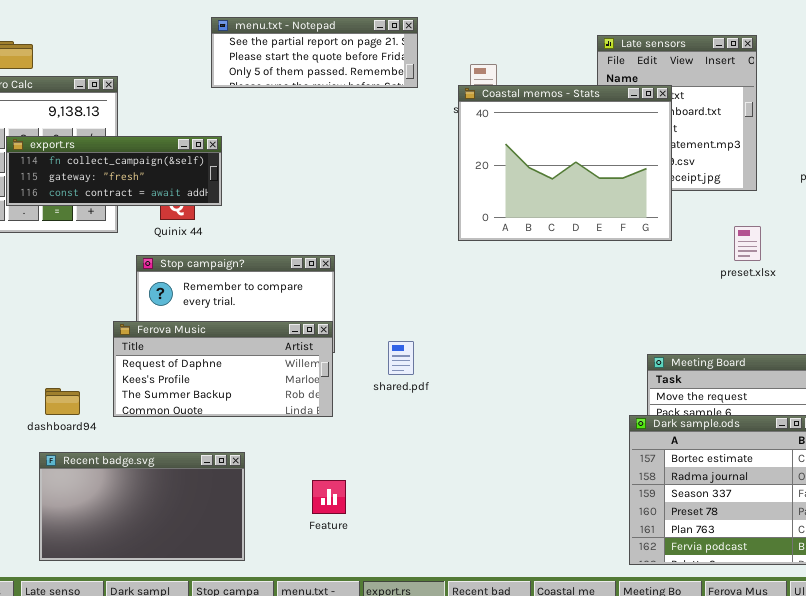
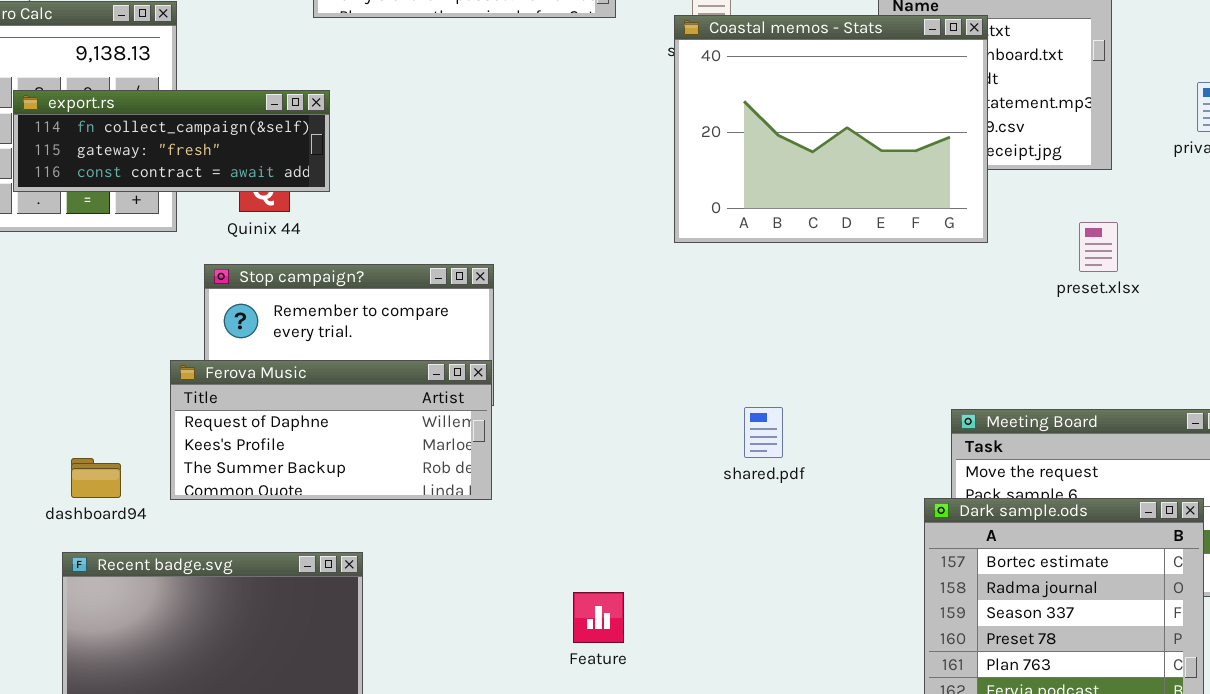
shared.pdf: [388,341,414,375] -> [744,407,783,458], moved
Feature: [312,480,346,514] -> [573,592,624,643], moved

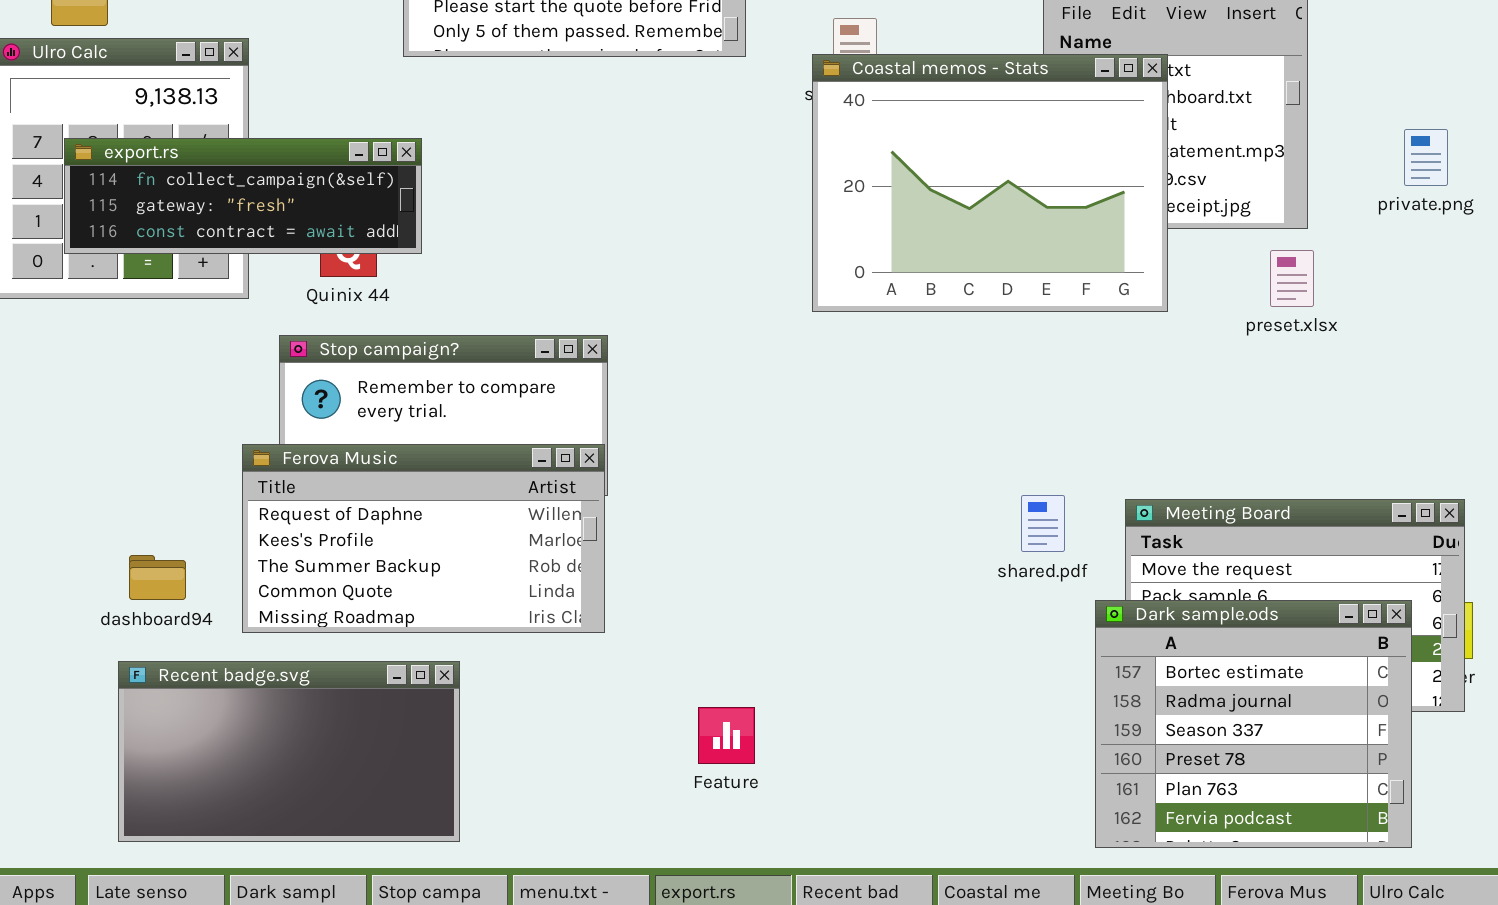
preset.xlsx: [1079,222,1118,272] -> [1270,250,1314,307], moved
Ferova Music: [170,360,492,500] -> [242,444,605,633], resized
shared.pdf: [744,407,783,458] -> [1021,495,1065,552], moved

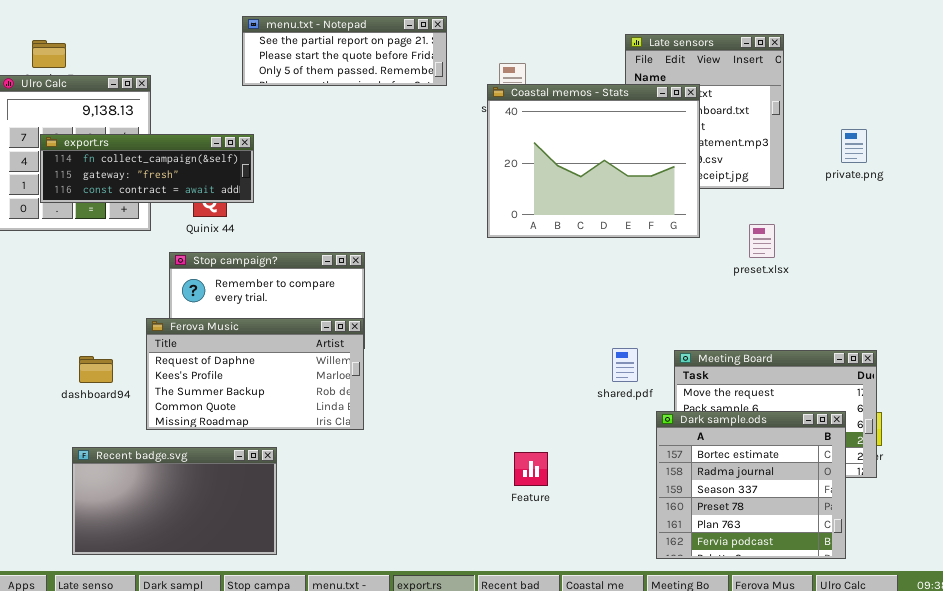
preset.xlsx: [1270,250,1314,307] -> [749,224,775,258], moved
dashboard94: [129,555,186,600] -> [79,356,113,383], moved
Feature: [698,707,755,764] -> [514,452,548,486], moved

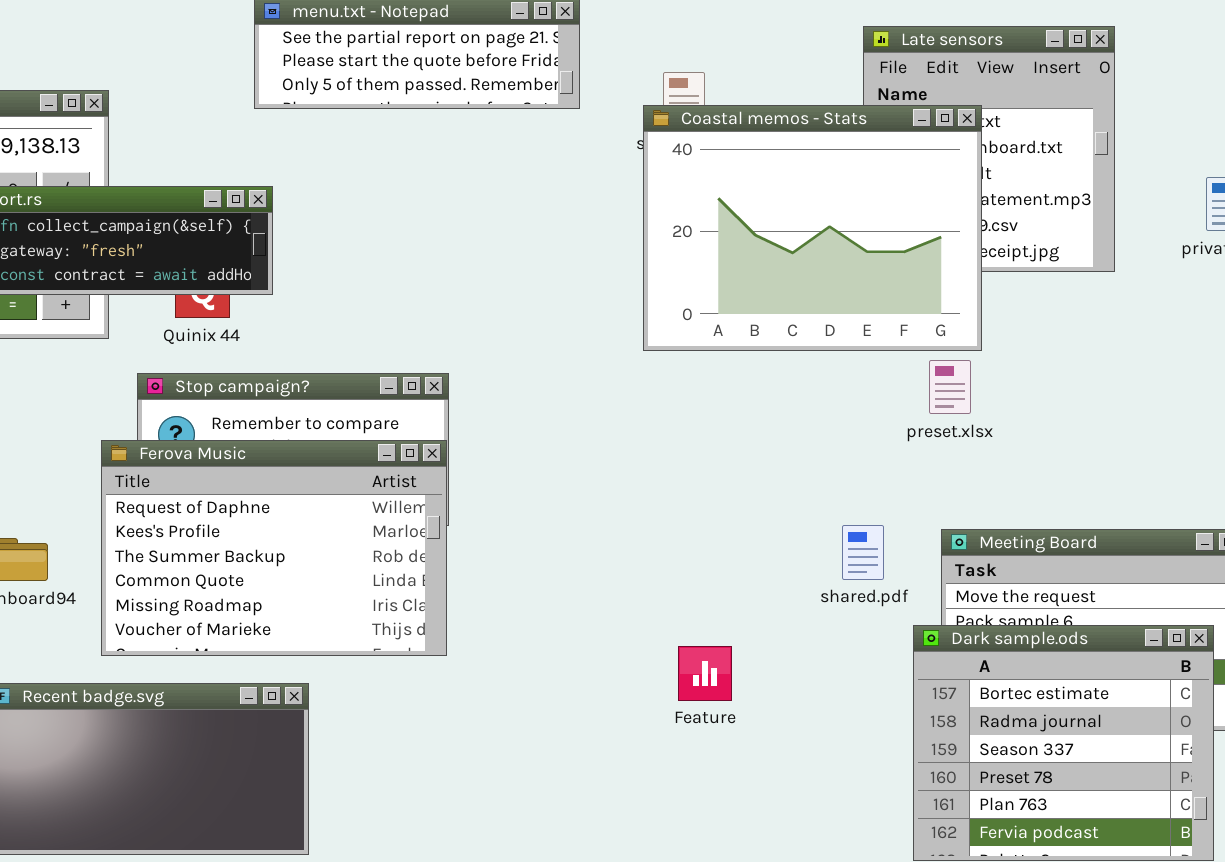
preset.xlsx: [749,224,775,258] -> [929,360,971,414], moved
Ferova Music: [146,318,364,430] -> [101,440,447,656], resized
Feature: [514,452,548,486] -> [678,646,732,701], moved

